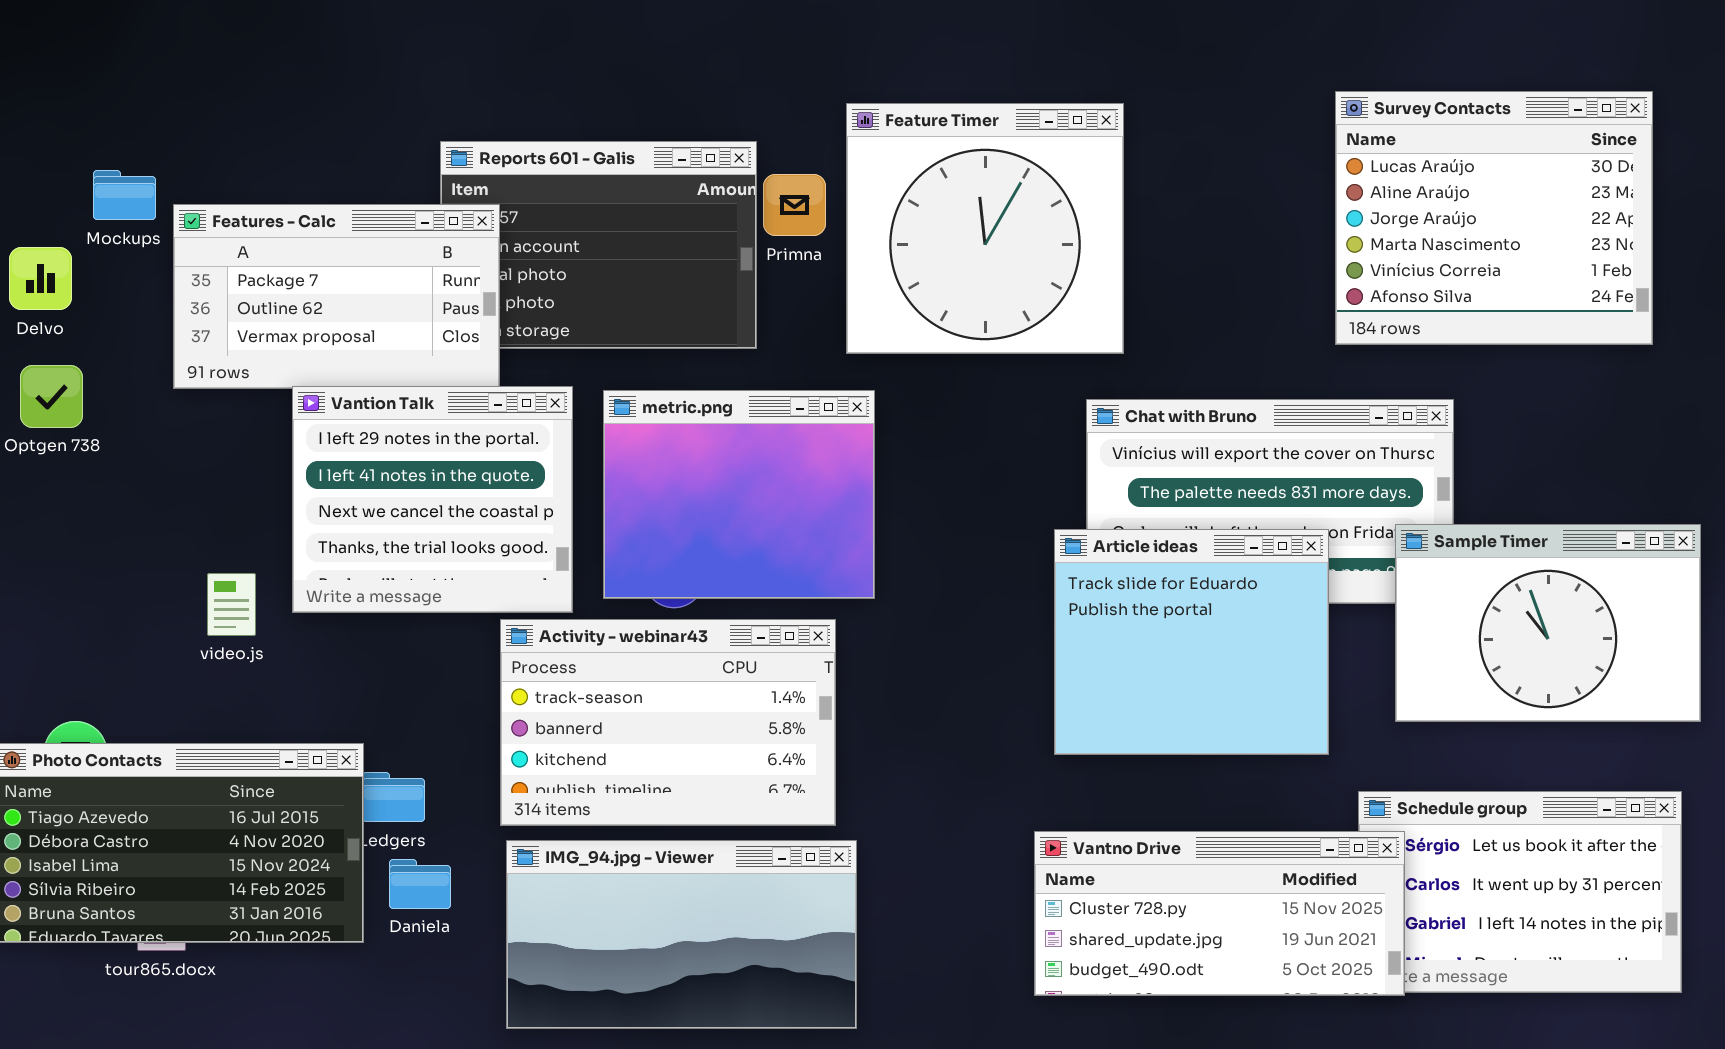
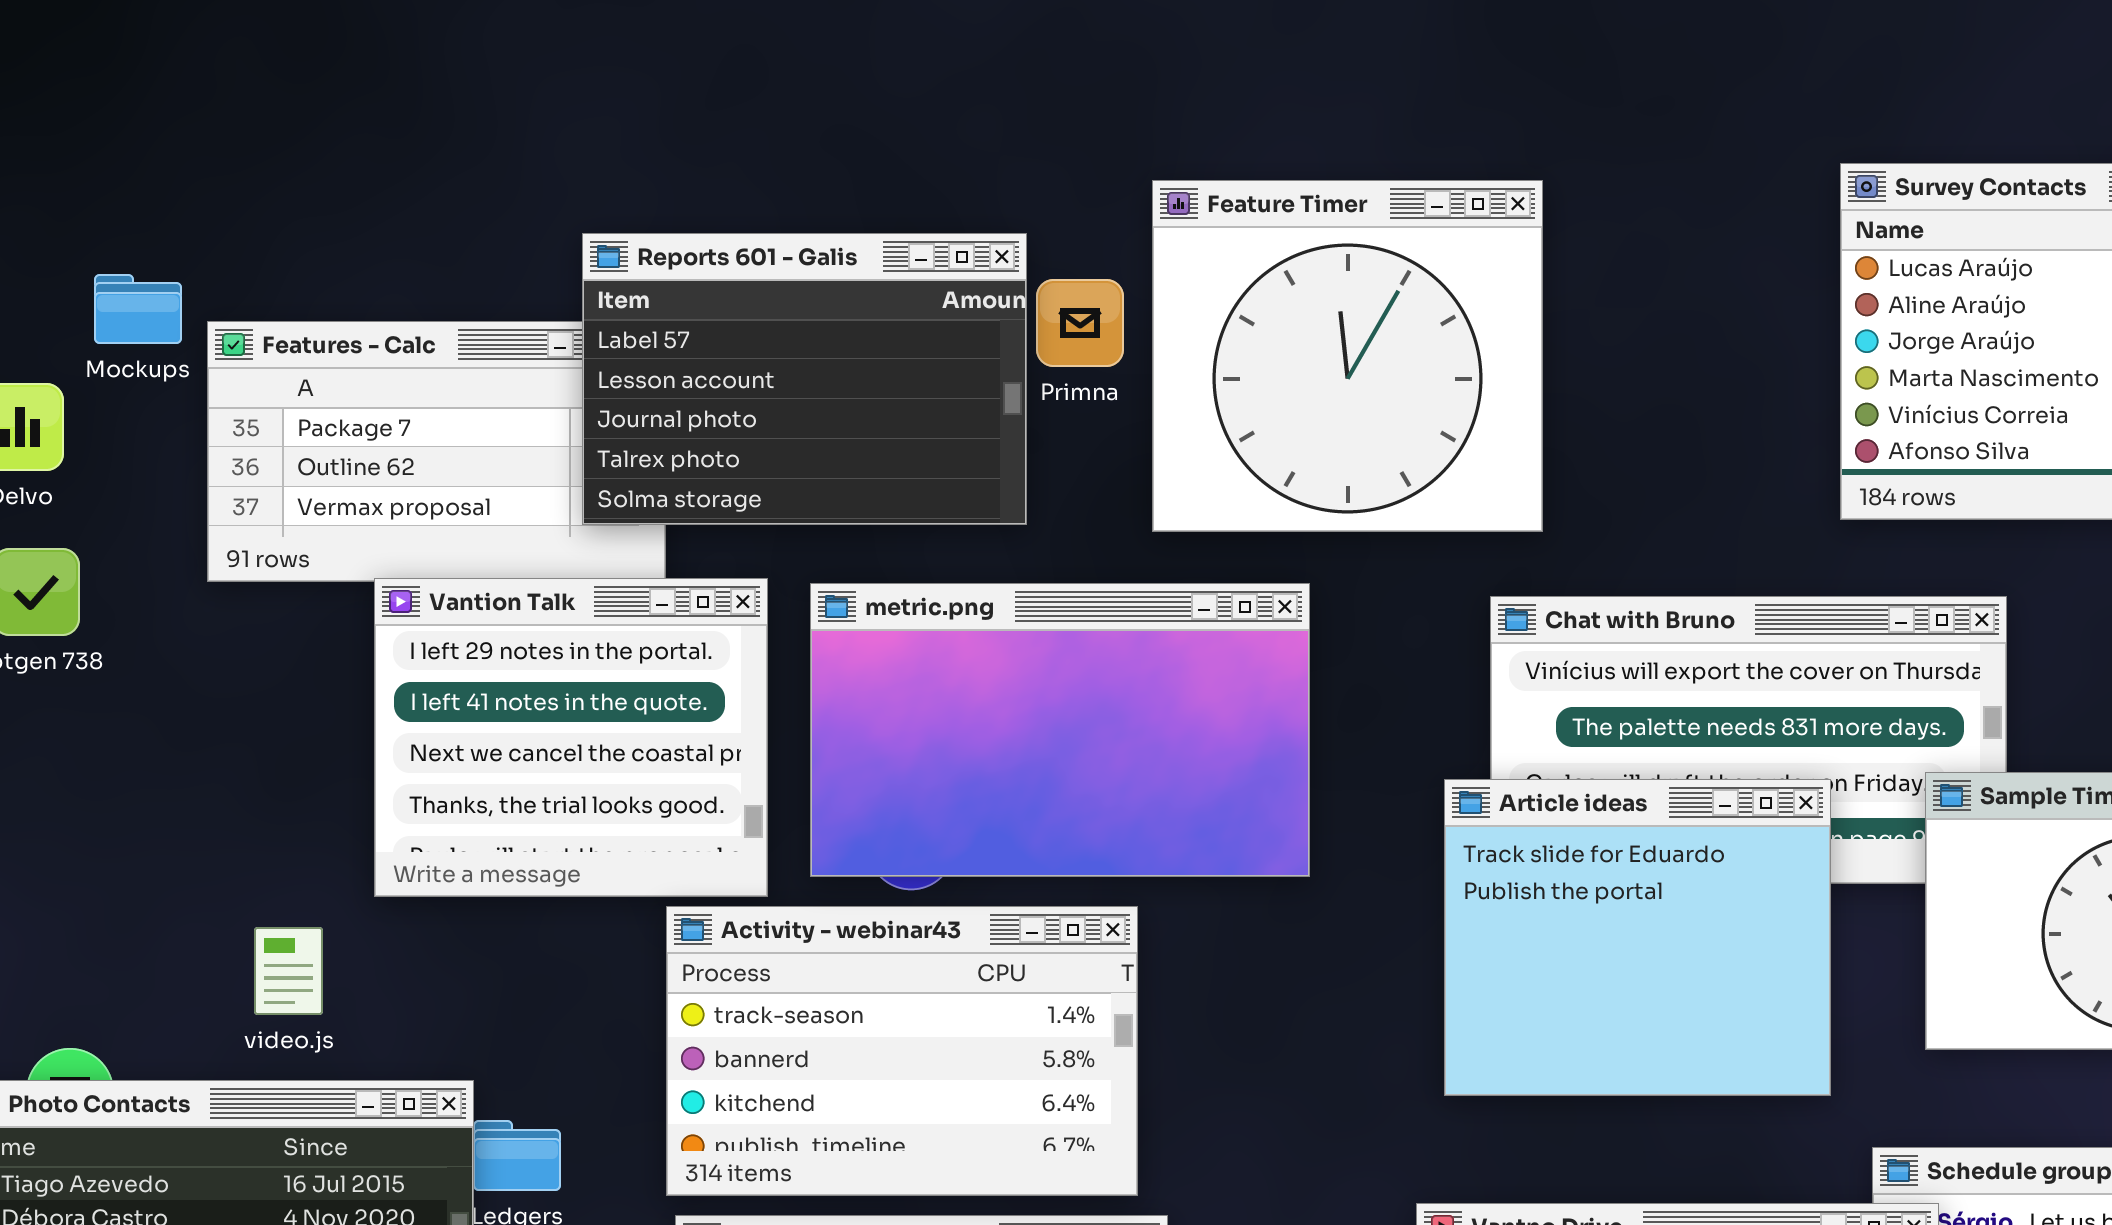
Reports 601 - Galis: [440,141,757,349] -> [582,233,1027,525], raised
metric.png: [603,390,875,599] -> [810,583,1310,877], resized
video.js: [207,573,256,636] -> [254,927,323,1015], moved

